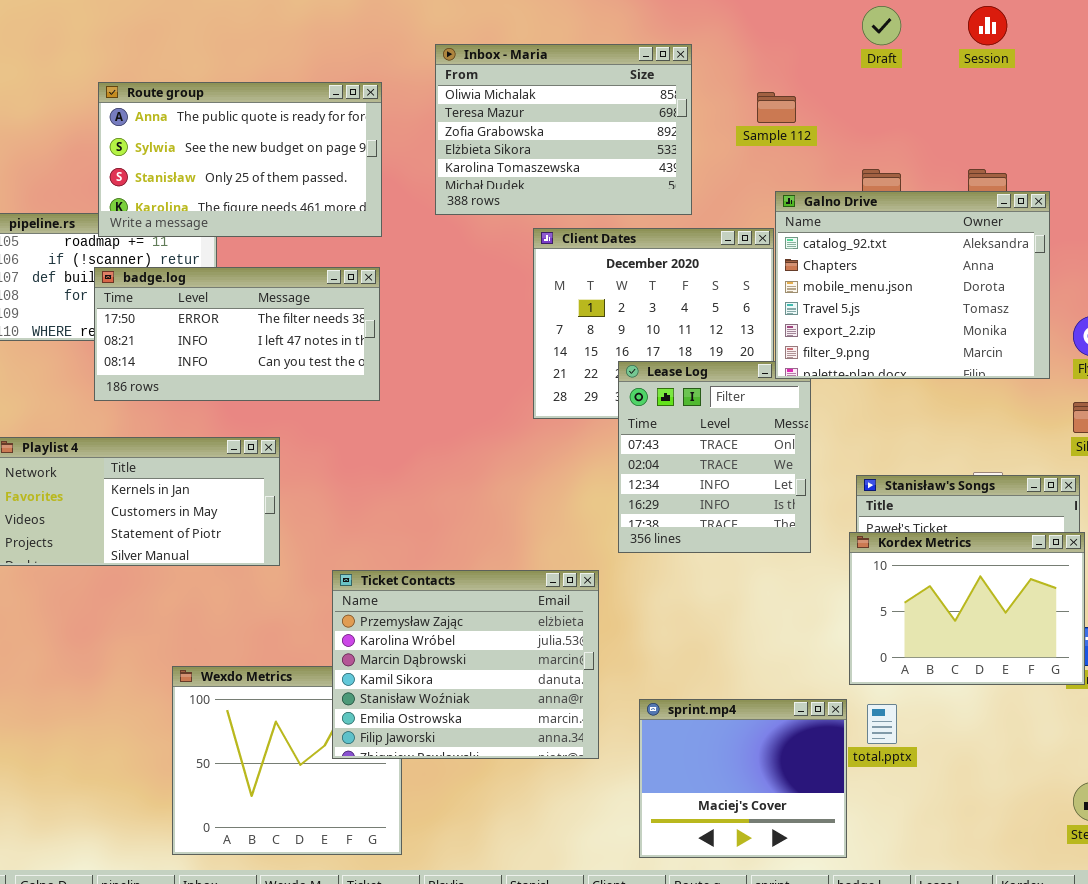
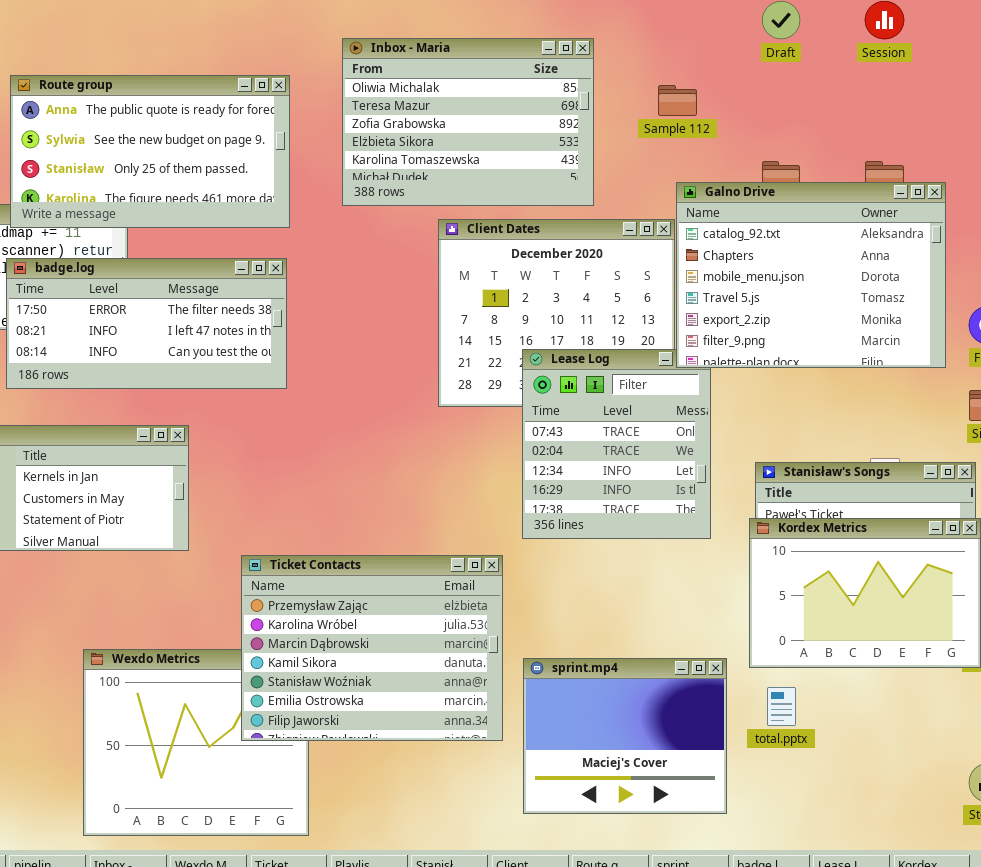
sprint.mp4: [639,699,847,858] -> [523,658,727,814], moved

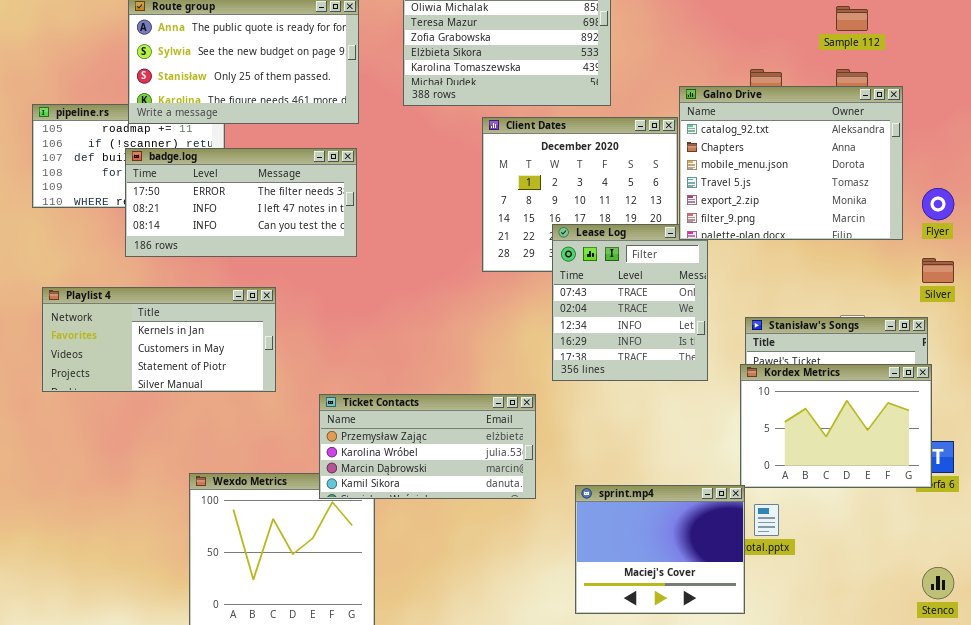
Sample 112: [658,85,697,116] -> [836,6,868,31], moved
Ticket Contacts: [241,555,503,741] -> [319,394,536,499], resized
sprint.mp4: [523,658,727,814] -> [575,485,745,614], moved

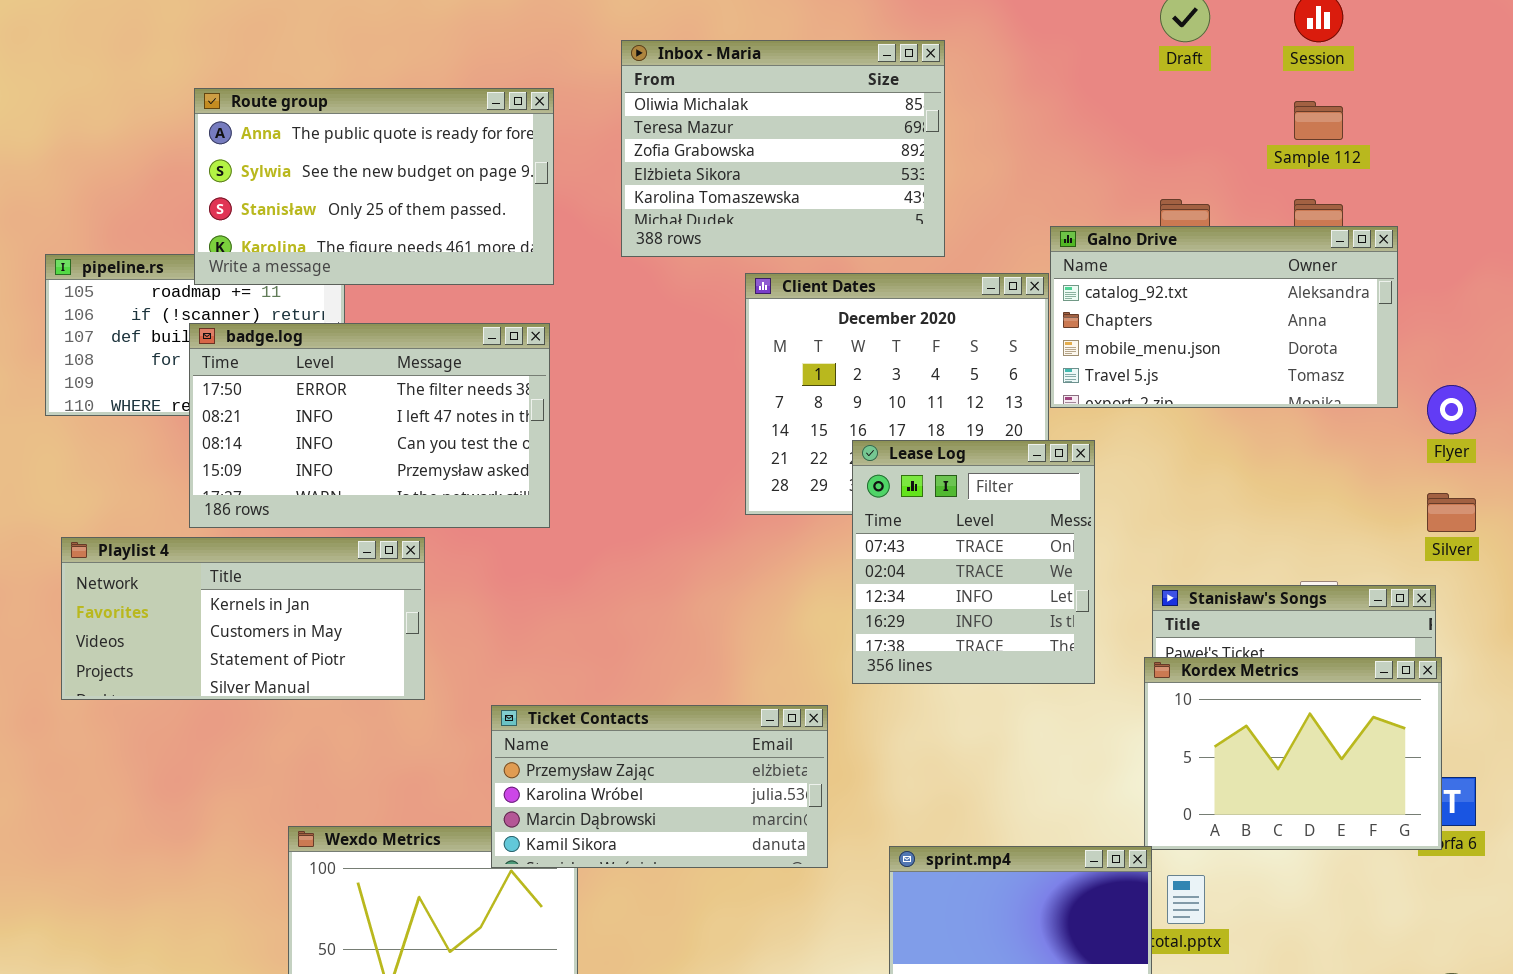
Galno Drive: [679,86,903,240] -> [1050,226,1398,408], resized
badge.log: [125,148,357,257] -> [189,323,550,528], resized

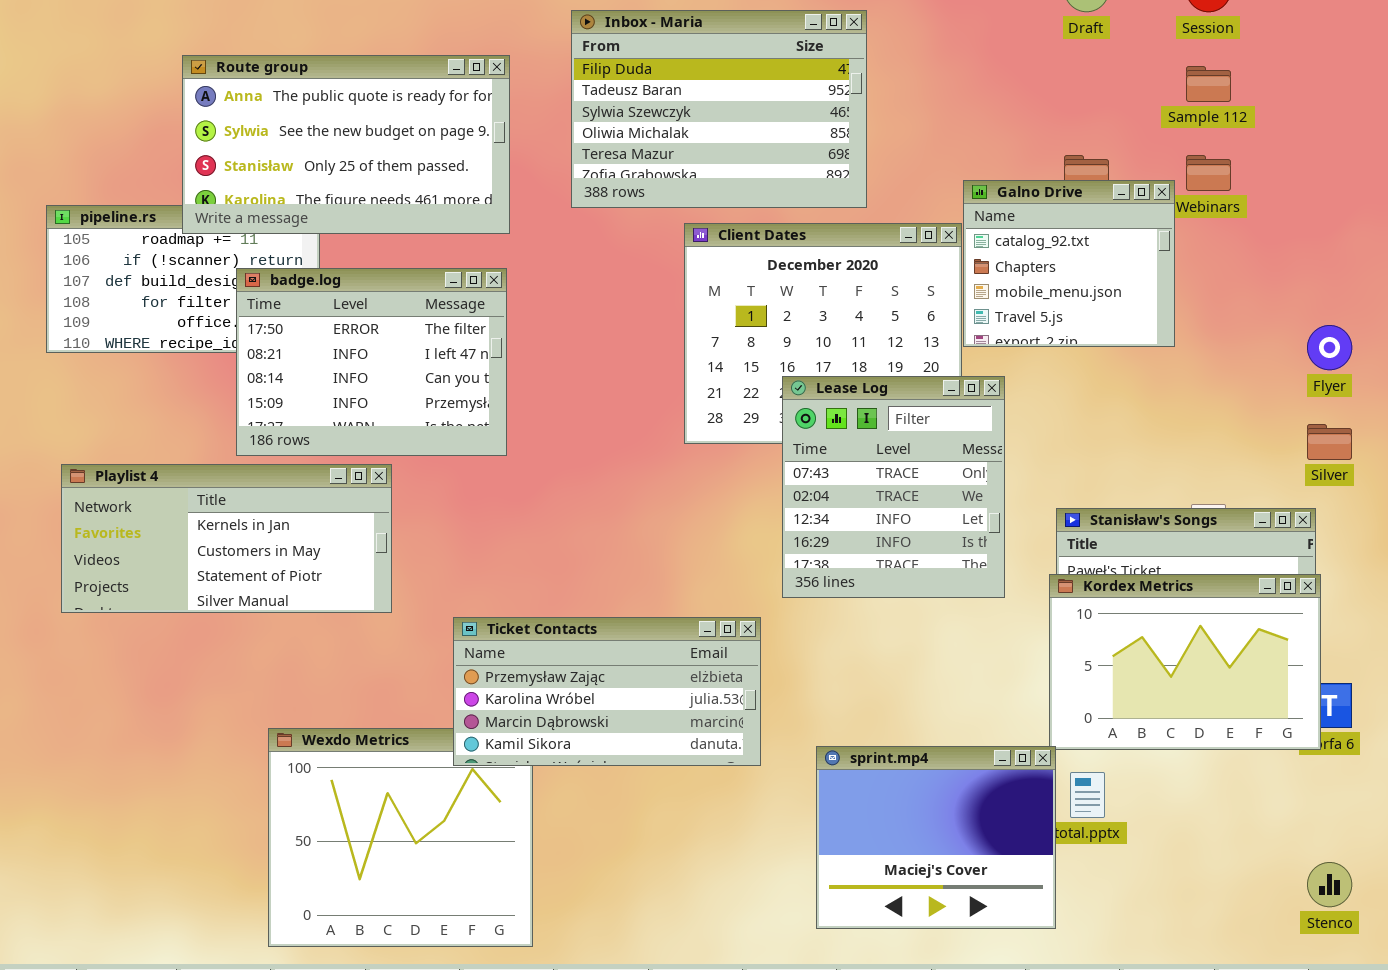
Inbox - Maria: [621,40,945,257] -> [571,10,867,208], scrolled up 3 rows
Galno Drive: [1050,226,1398,408] -> [963,180,1175,347], resized
badge.log: [189,323,550,528] -> [236,268,507,456], resized

